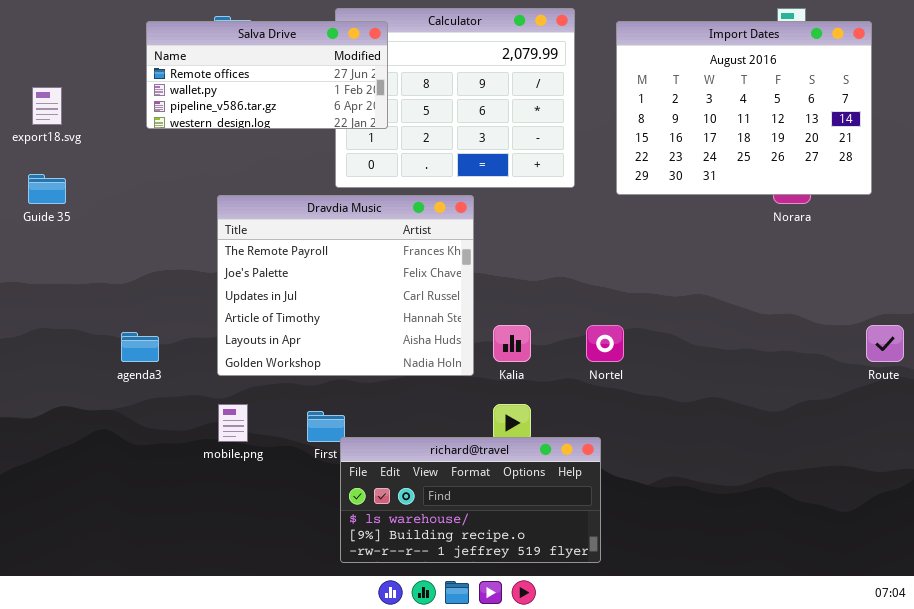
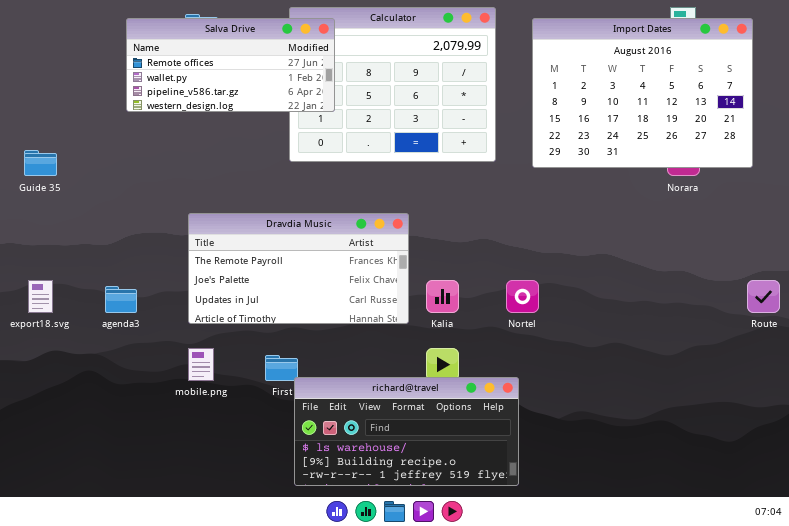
export18.svg: [32,87,62,125] -> [28,280,53,313], moved
Dravdia Music: [217,195,474,376] -> [188,213,409,324], resized

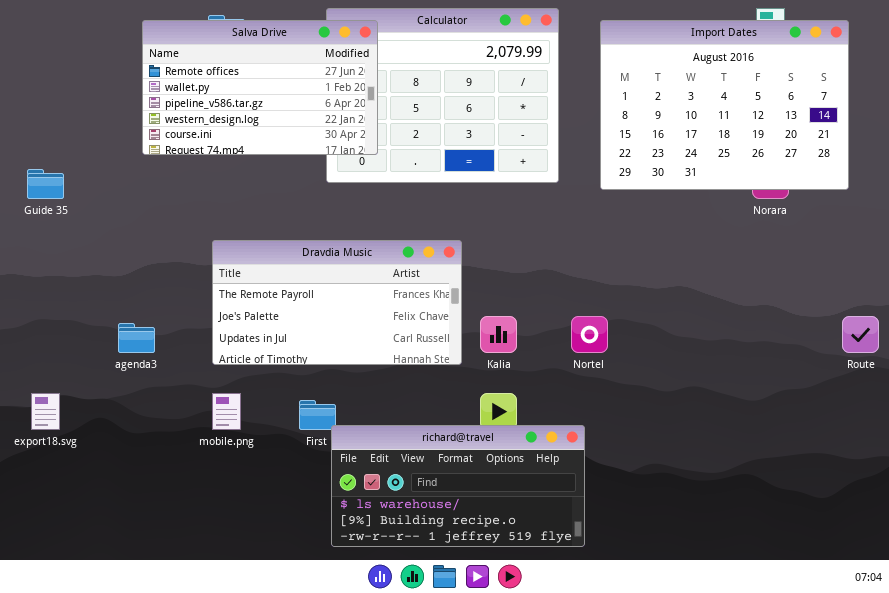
Salva Drive: [126,18,335,112] -> [142,20,378,155], resized
export18.svg: [28,280,53,313] -> [31,393,60,430], moved

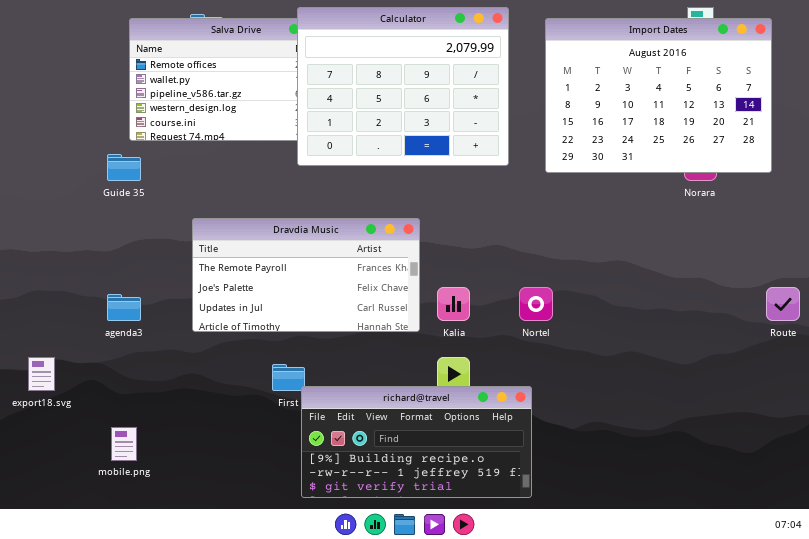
Calculator: [326,8,559,183] -> [297,7,509,166], raised
Guide 35: [27,169,64,199] -> [107,154,141,181], moved
mobile.png: [212,393,241,430] -> [111,427,137,461], moved
richard@travel: [331,425,585,547] -> [301,386,532,498], scrolled down 1 row

